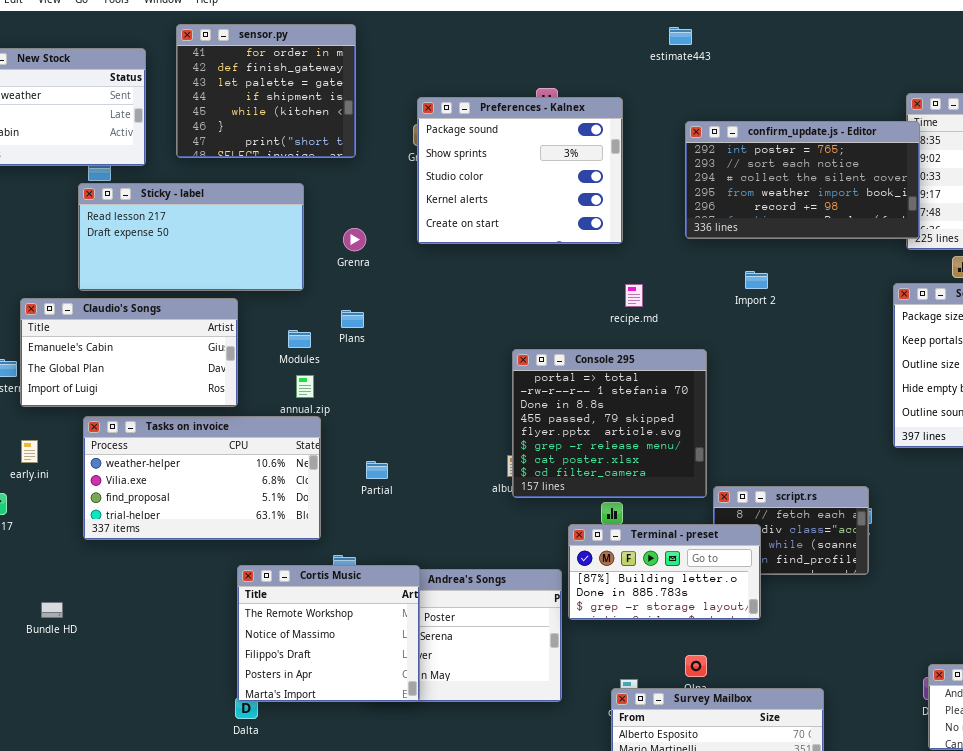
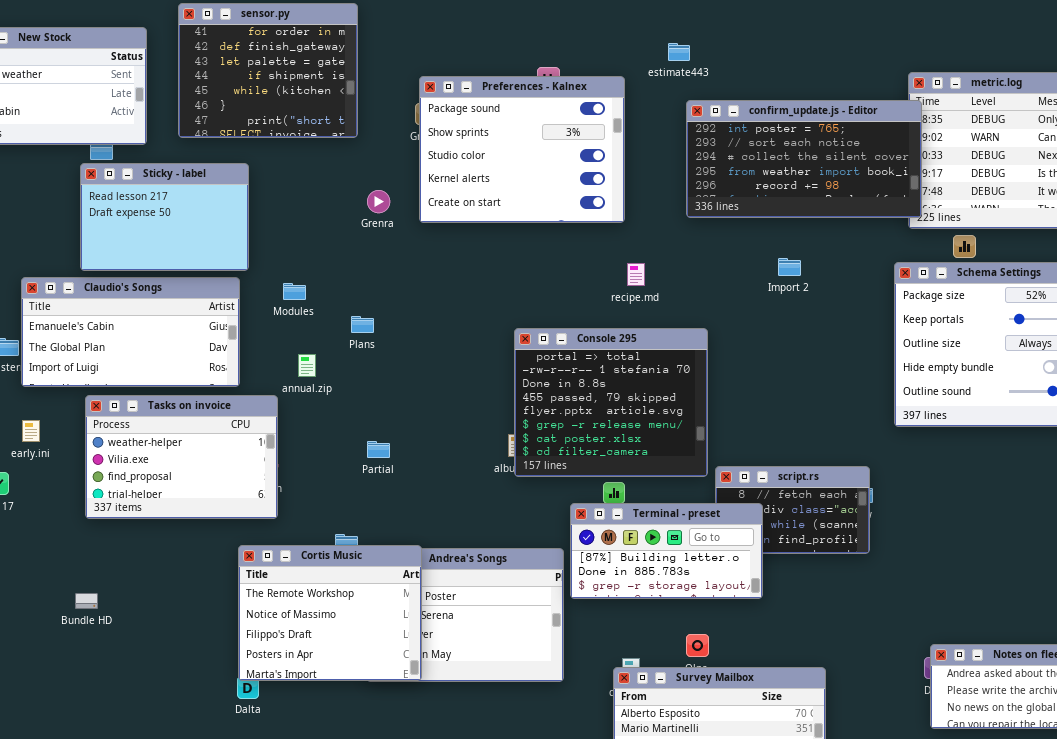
estimate443: [669,27,692,45] -> [668,43,690,61], moved
Sticky - label: [78,183,304,291] -> [80,163,249,271], resized
Grenra: [343,228,366,251] -> [367,190,390,213], moved
Import 2: [745,271,768,289] -> [778,258,801,276], moved
Plans: [341,310,364,328] -> [351,316,374,333], moved
Modules: [288,330,311,348] -> [283,283,306,300], moved
Tasks on invoice: [83,416,321,540] -> [85,395,278,519], resized
Bundle HD: [41,602,63,618] -> [75,593,98,609], moved

